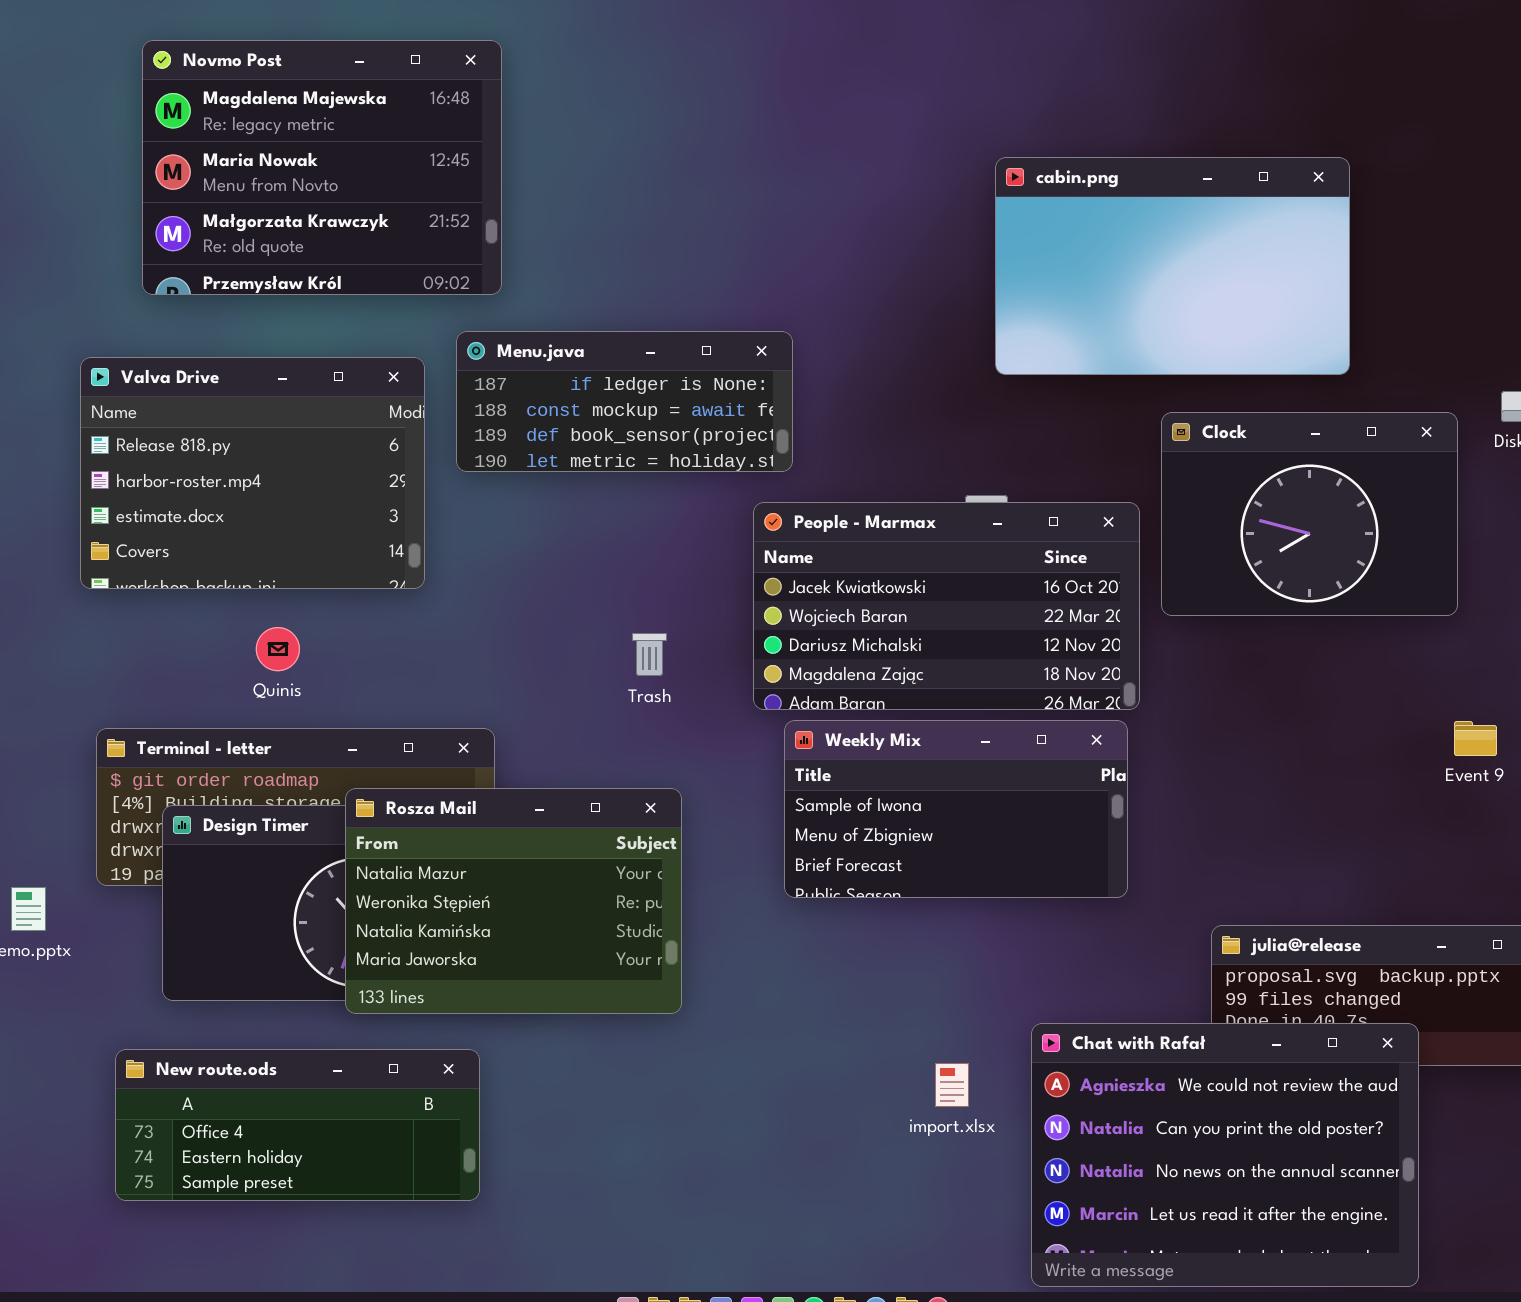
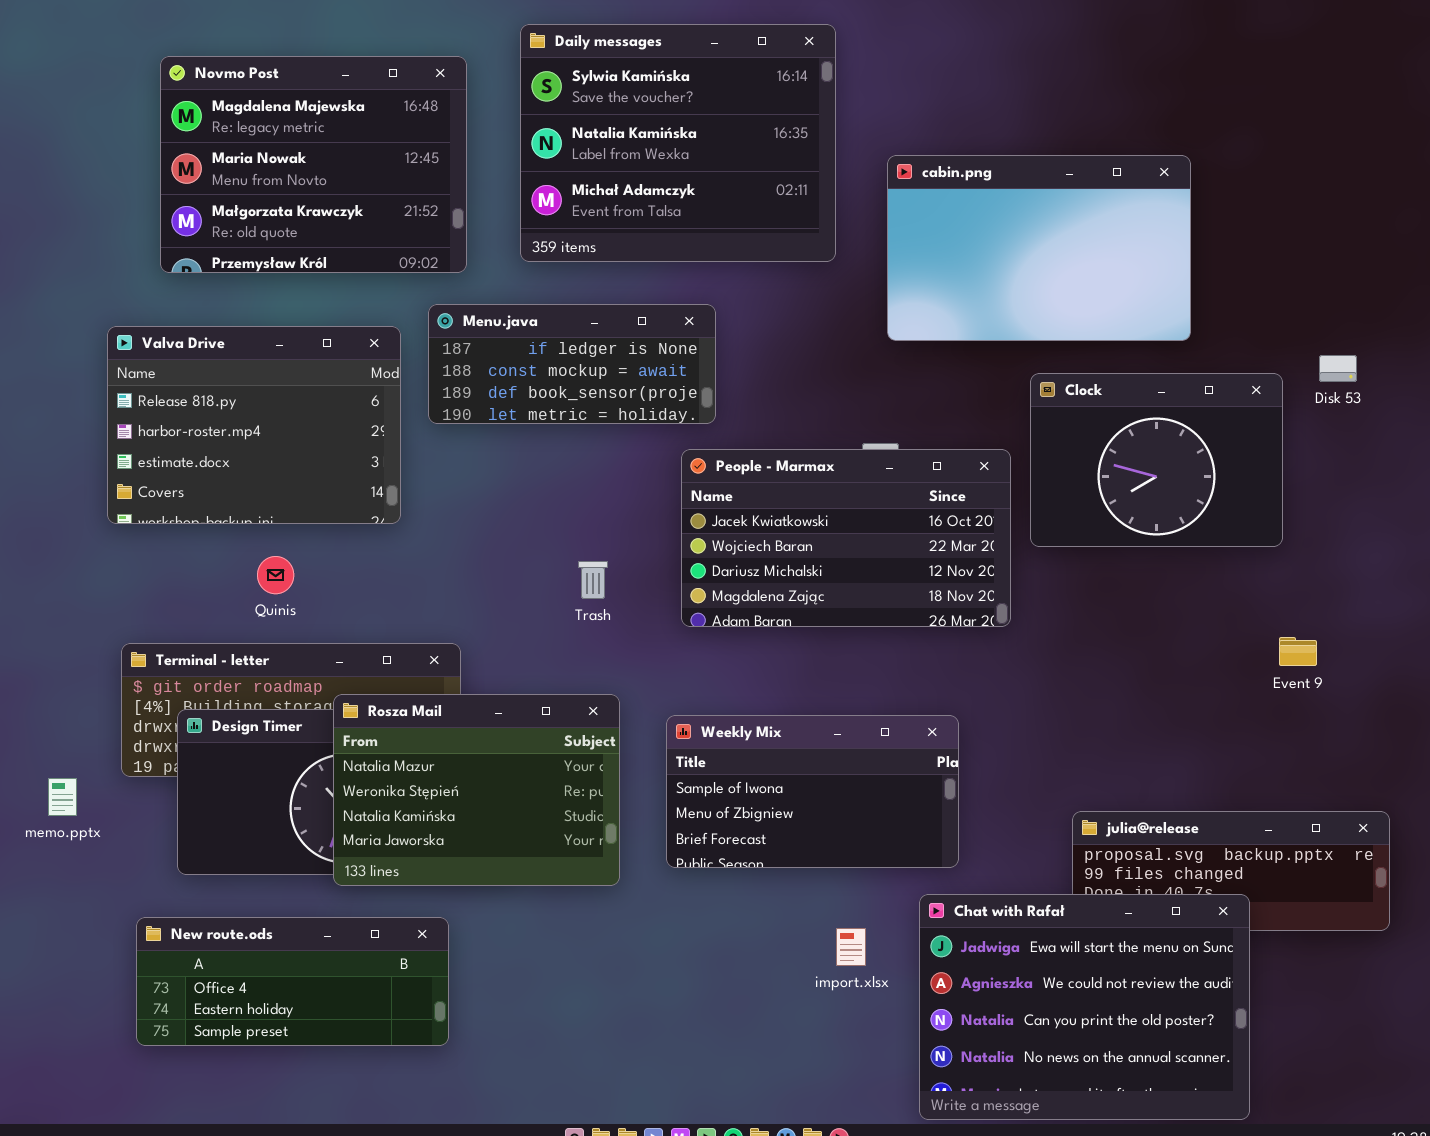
Daily messages: none -> [520,24,836,262], opened
Weekly Mix: [784,720,1128,898] -> [666,715,959,868], moved
Chat with Rafał: [1031,1023,1419,1287] -> [919,894,1250,1120], scrolled up 1 row

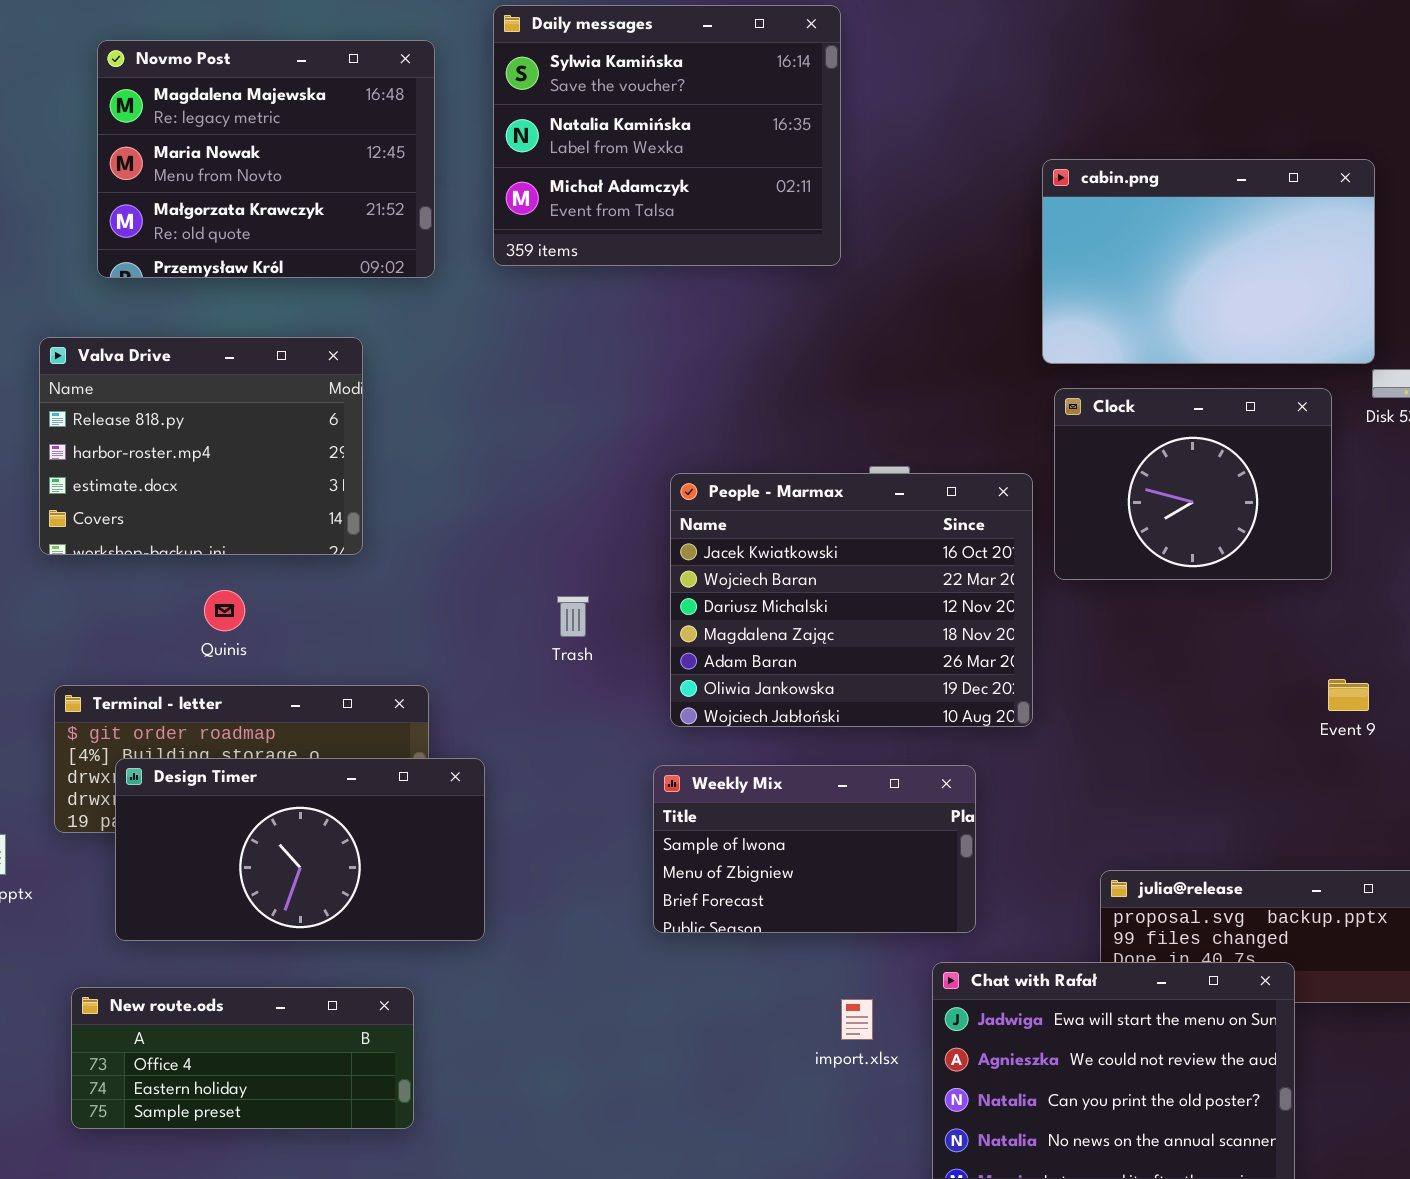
cabin.png: [887,155,1191,341] -> [1042,159,1375,364], moved
Menu.java: [428,304,716,424] -> none, closed
People - Marmax: [681,449,1011,627] -> [670,473,1033,727], resized
Rosza Mail: [333,694,620,886] -> none, closed

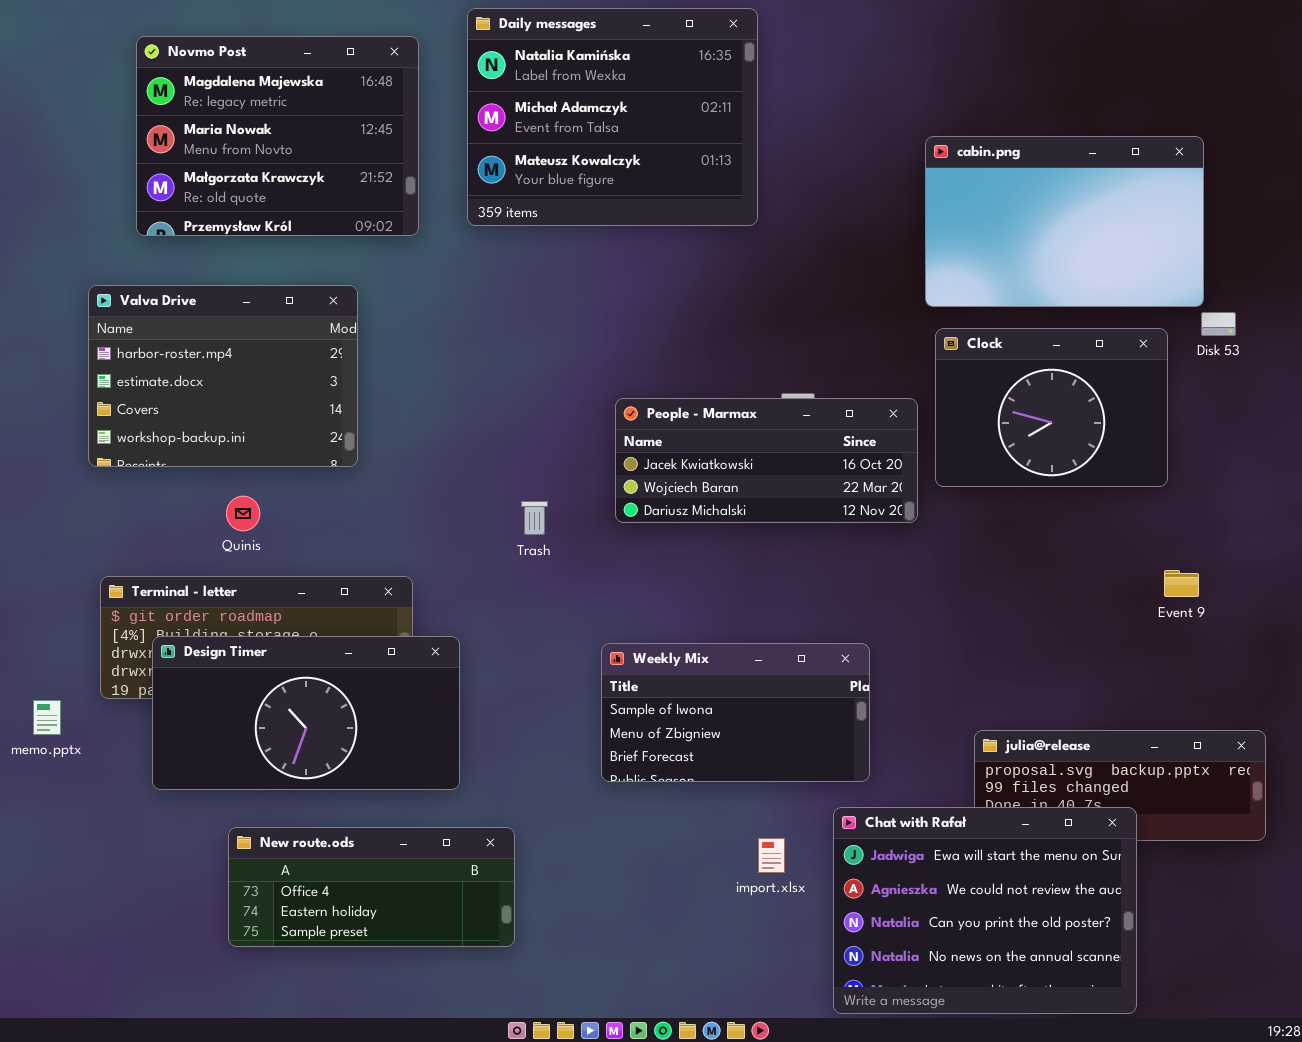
Daily messages: [493,5,841,266] -> [467,8,758,226], scrolled down 1 row
Valva Drive: [39,337,363,555] -> [88,285,358,467], scrolled down 1 row
People - Marmax: [670,473,1033,727] -> [615,398,918,523], resized
New route.ods: [71,987,414,1129] -> [228,827,515,947], moved

